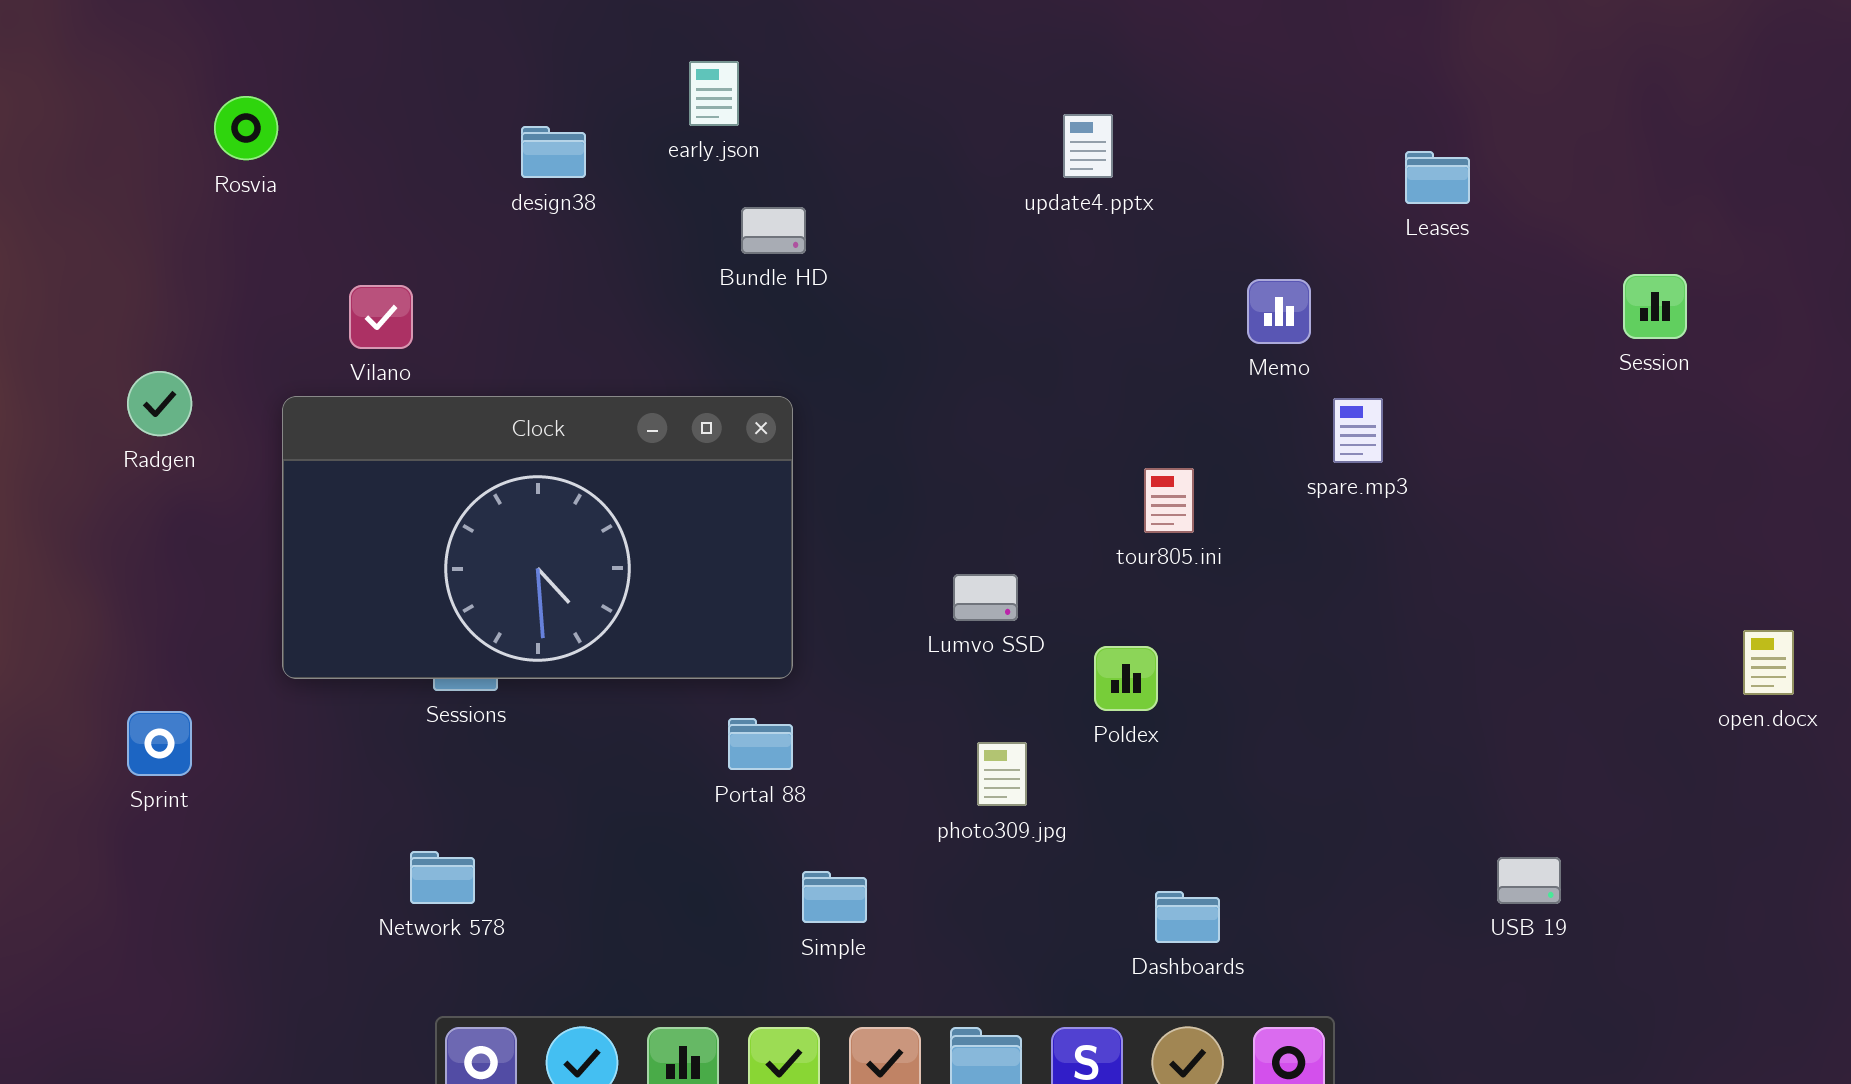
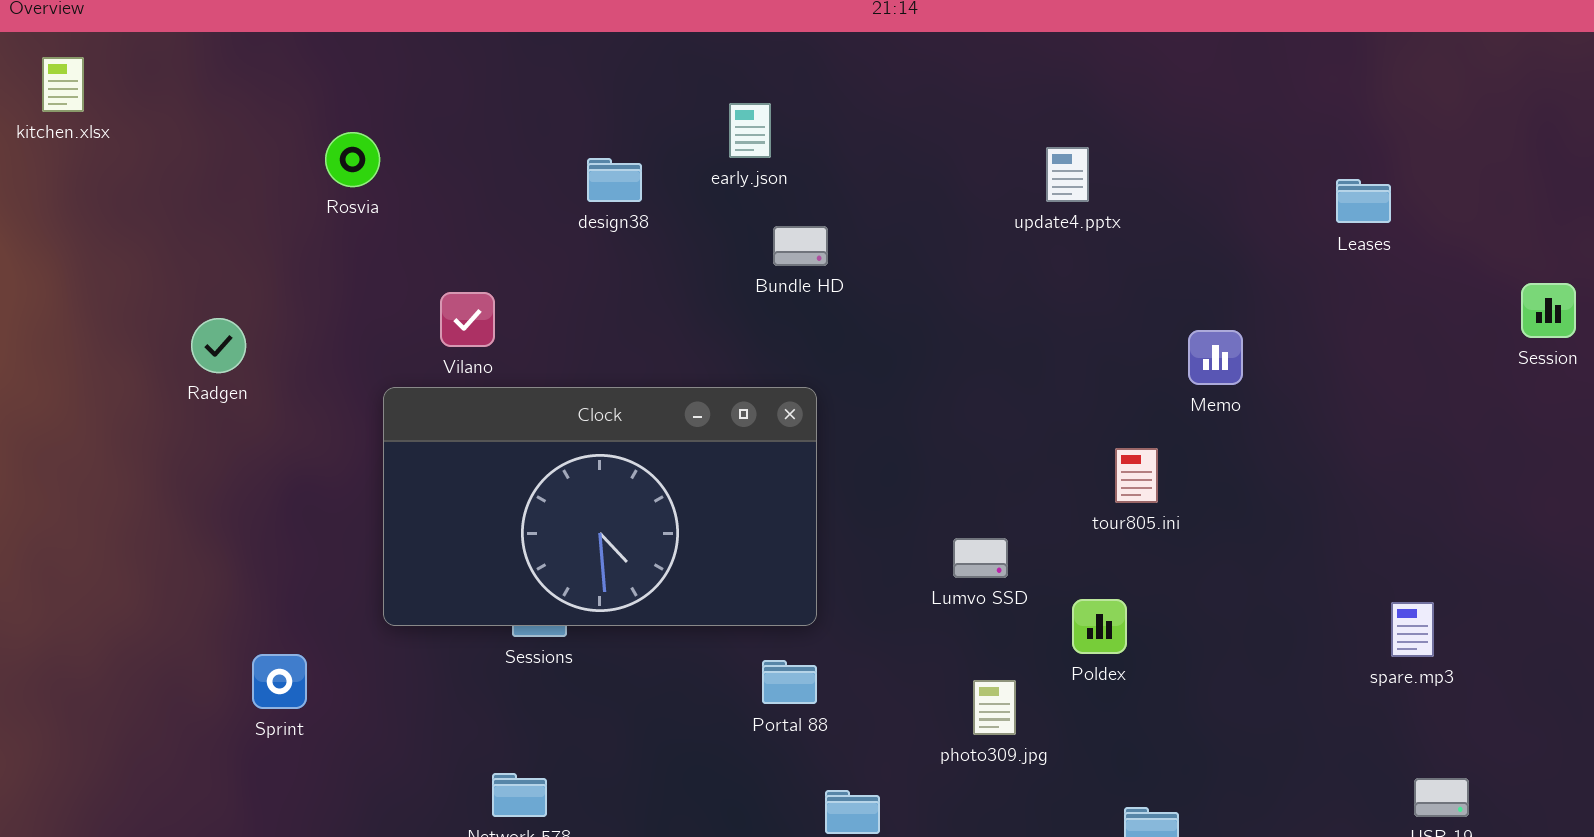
Memo: [1247,279,1311,344] -> [1188,330,1243,385], moved
Radgen: [127,371,192,436] -> [191,318,246,373], moved
spare.mp3: [1333,398,1383,463] -> [1391,602,1434,657], moved

